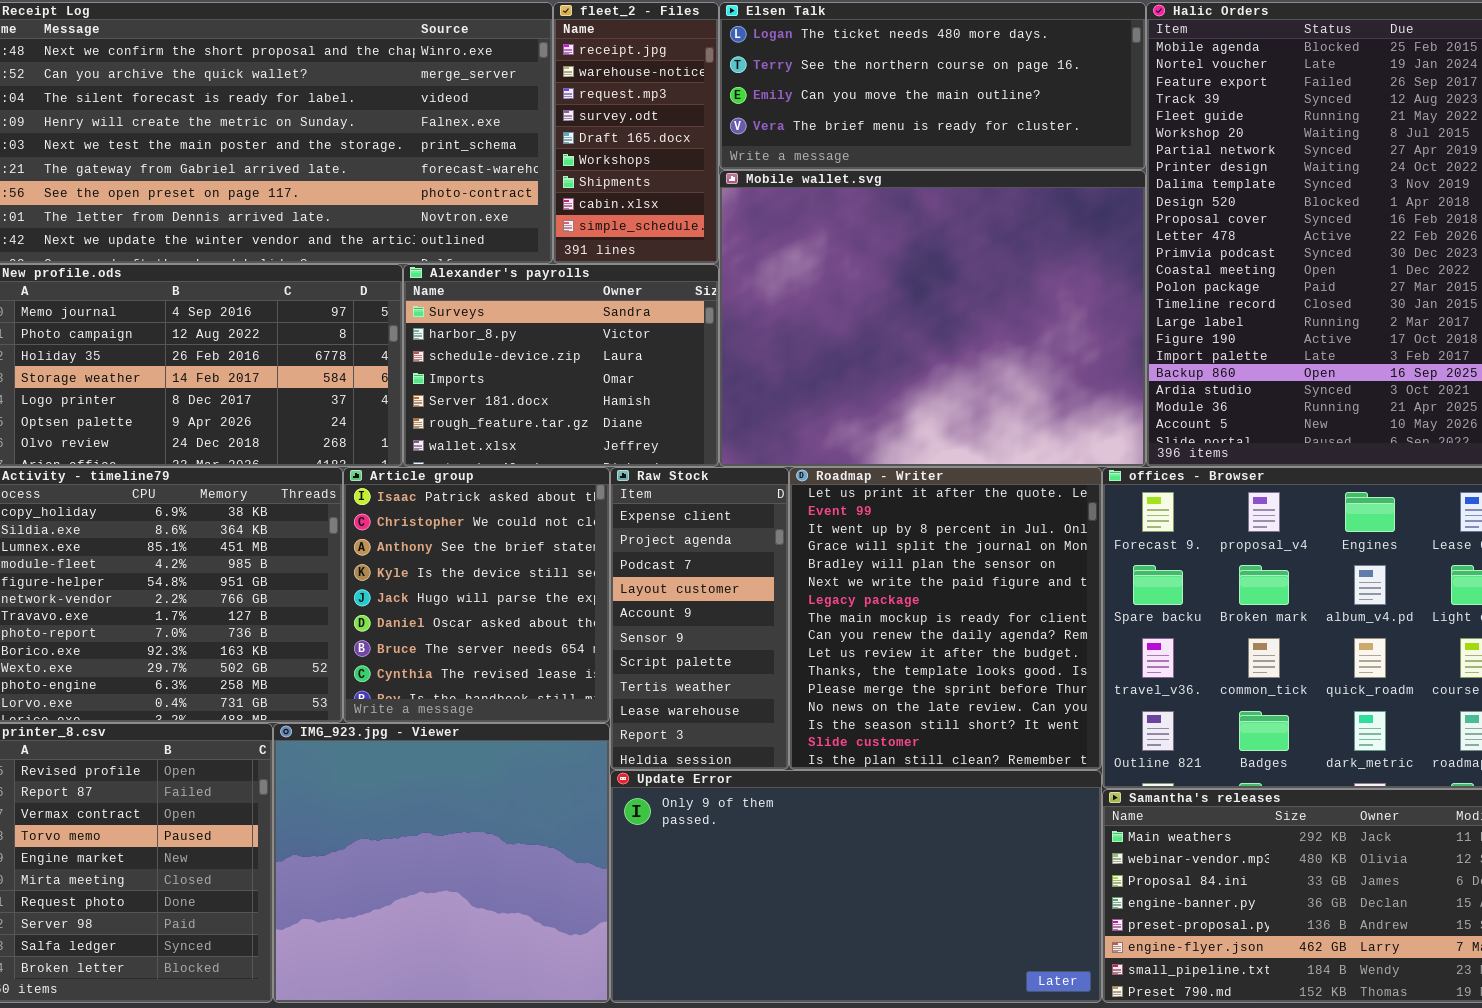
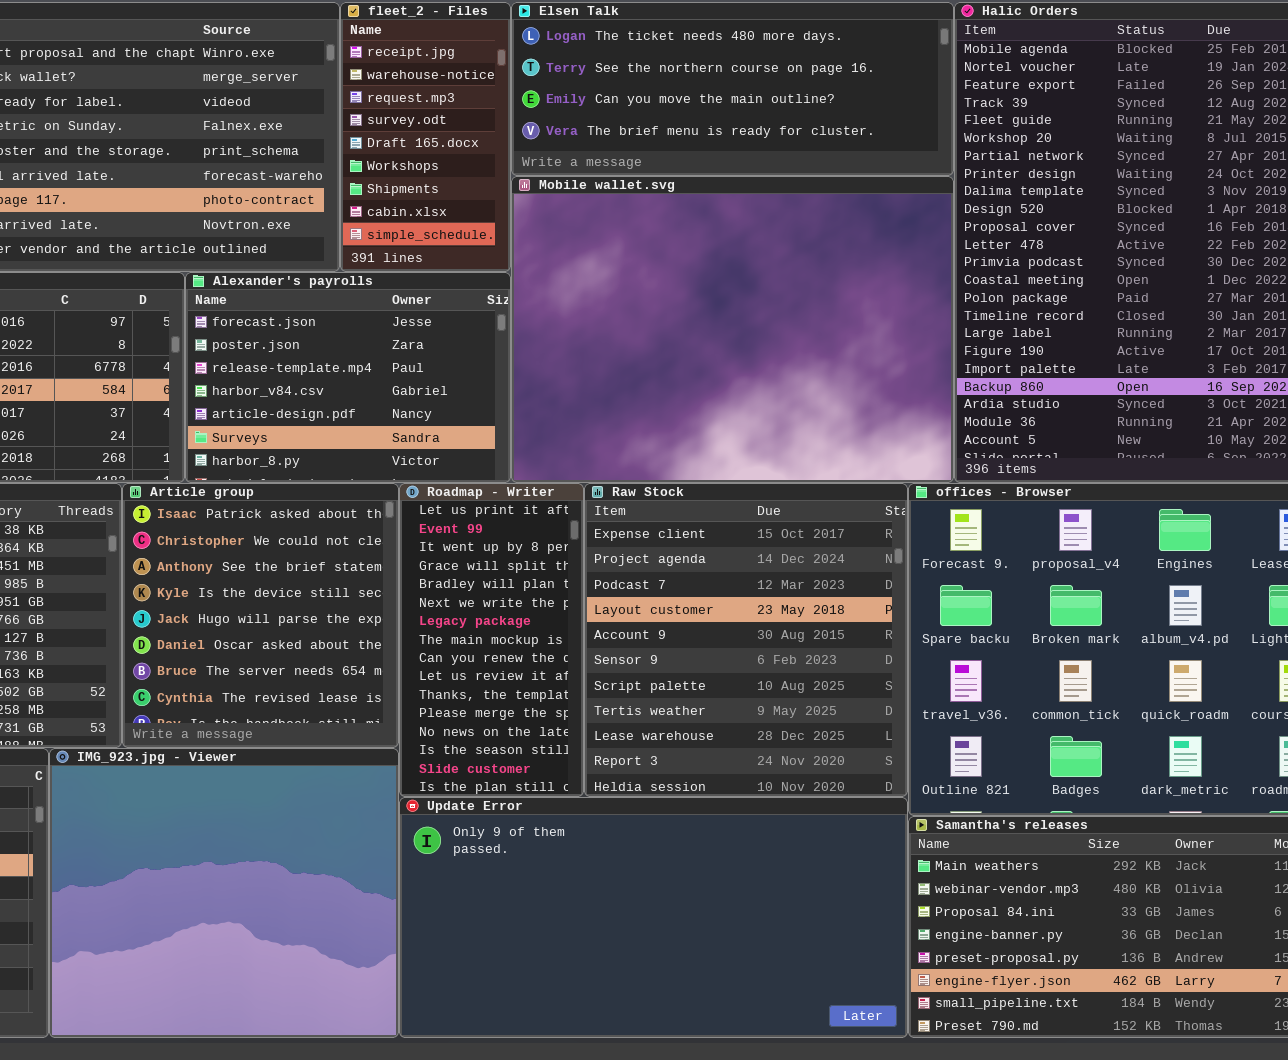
Alexander's payrolls: [403,264,719,467] -> [185,272,511,483], scrolled up 5 rows
Raw Stock: [610,467,789,770] -> [584,483,908,797], moved, resized
Roadmap - Writer: [789,467,1102,770] -> [399,483,584,797], moved, resized

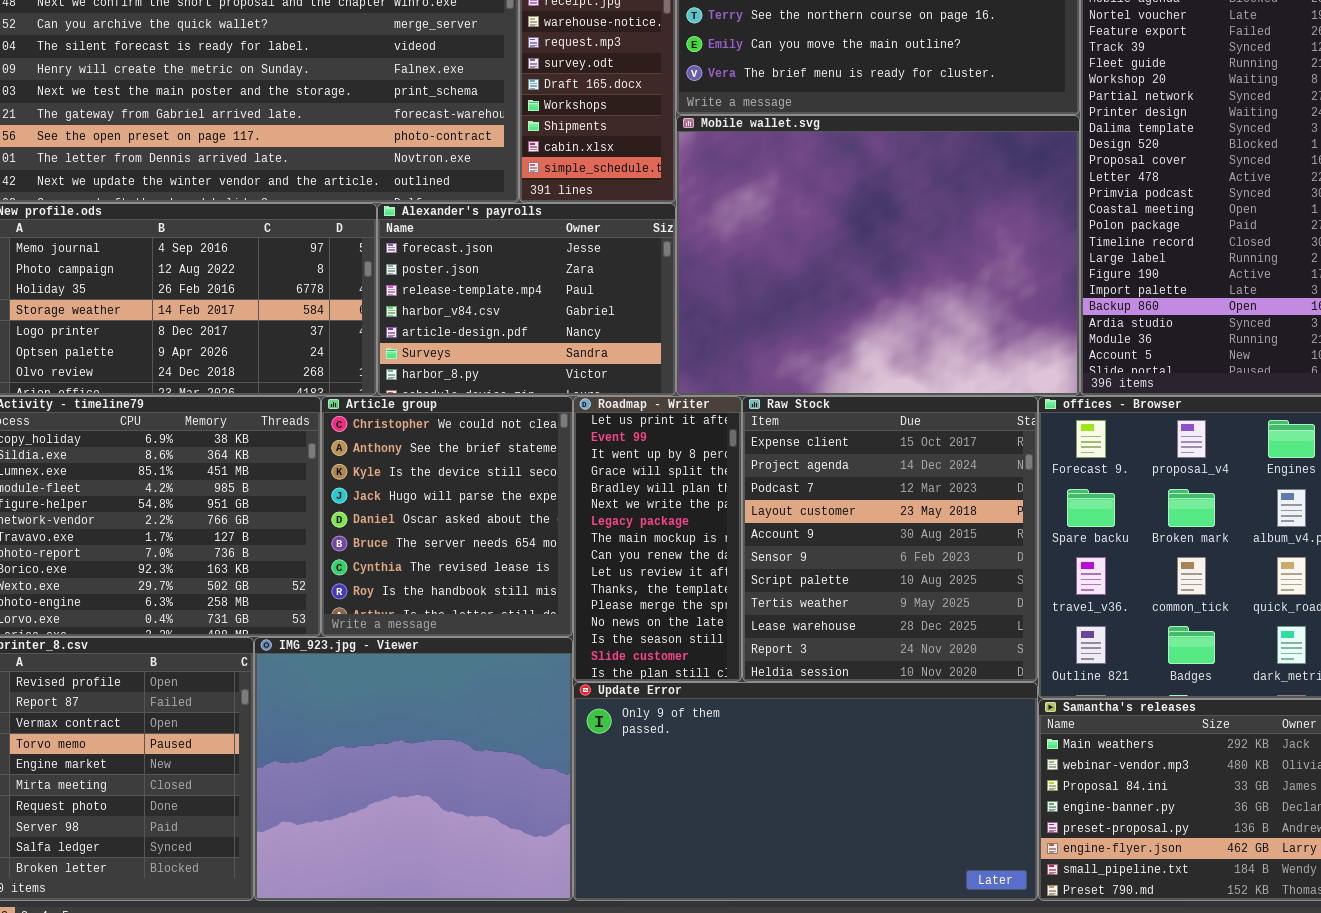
Article group: [122,483,399,748] -> [321,396,573,637], scrolled down 1 row

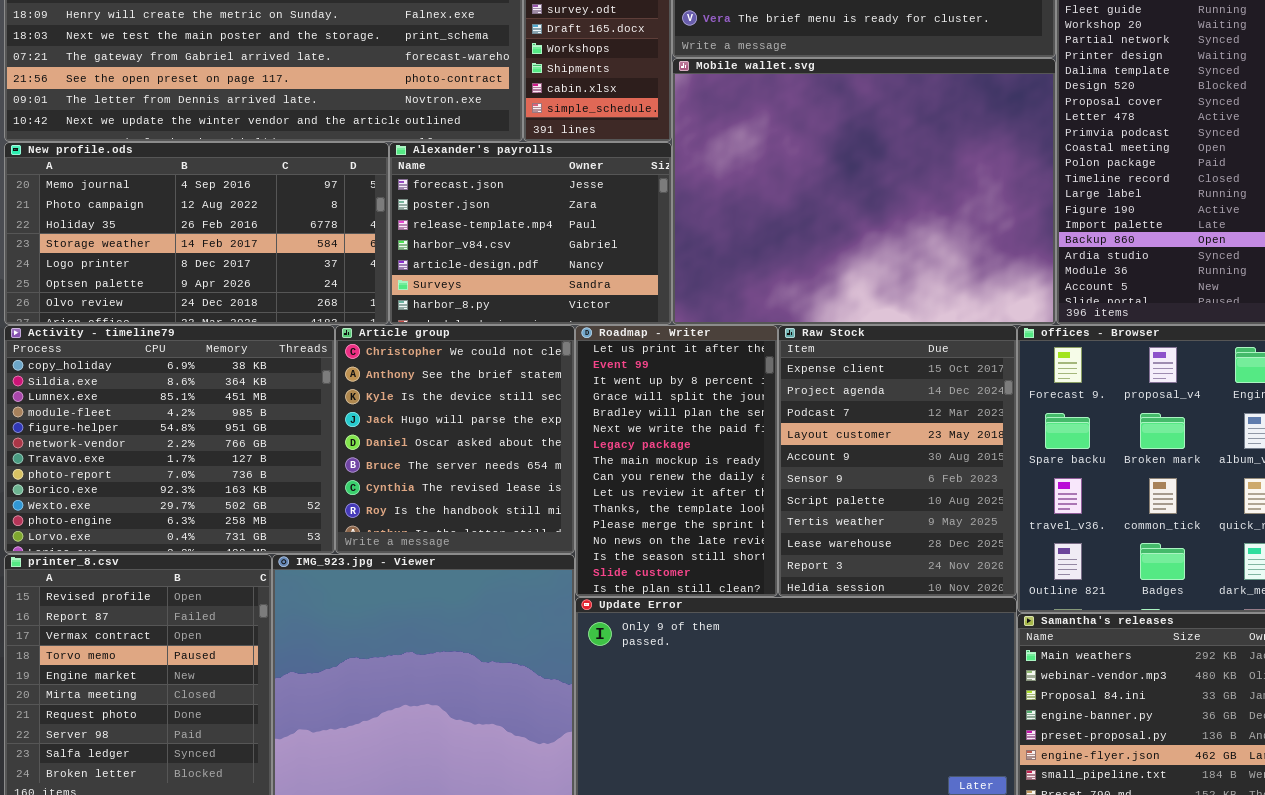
Roadmap - Writer: [573,396,742,682] -> [575,325,778,597], resized
Raw Stock: [742,396,1038,682] -> [778,325,1017,597], resized

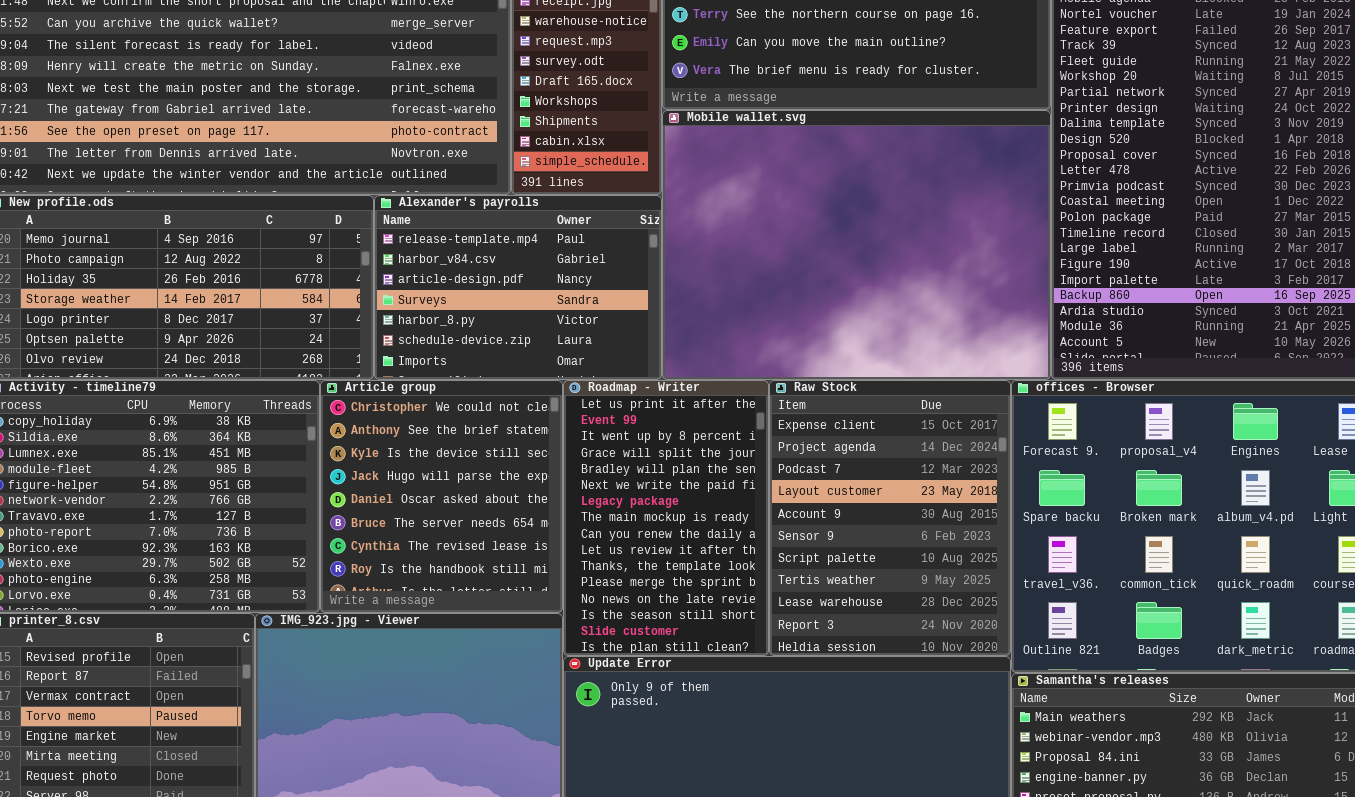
Alexander's payrolls: [389,142,672,325] -> [374,195,662,380], scrolled down 2 rows

